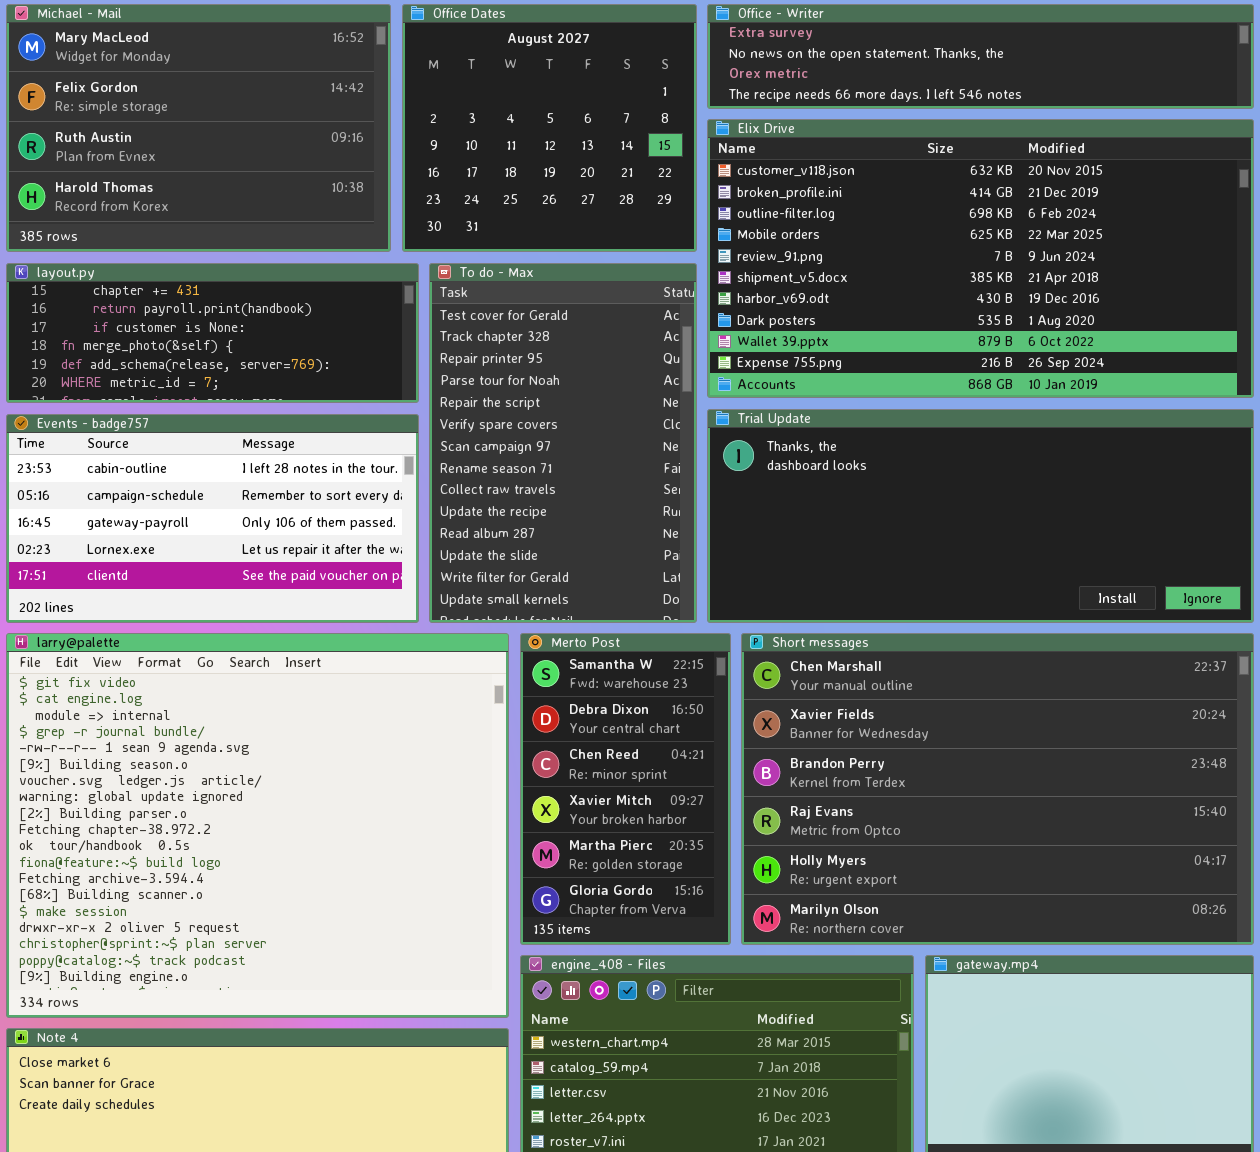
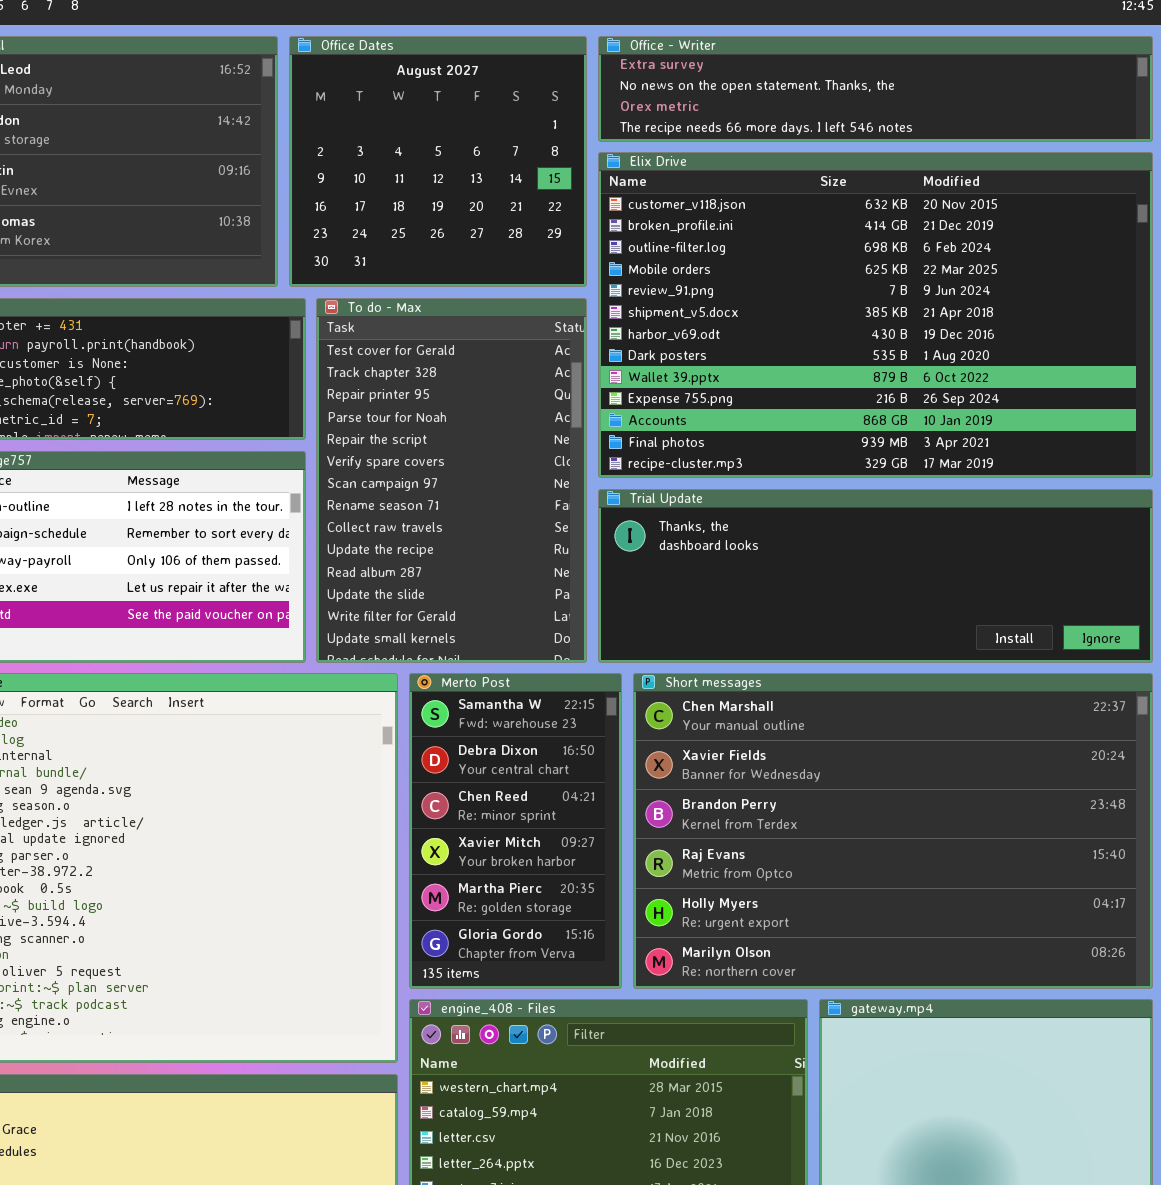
Elix Drive: [707,119,1254,398] -> [598,152,1153,478], resized
Trial Update: [707,409,1254,623] -> [598,489,1153,663], resized

